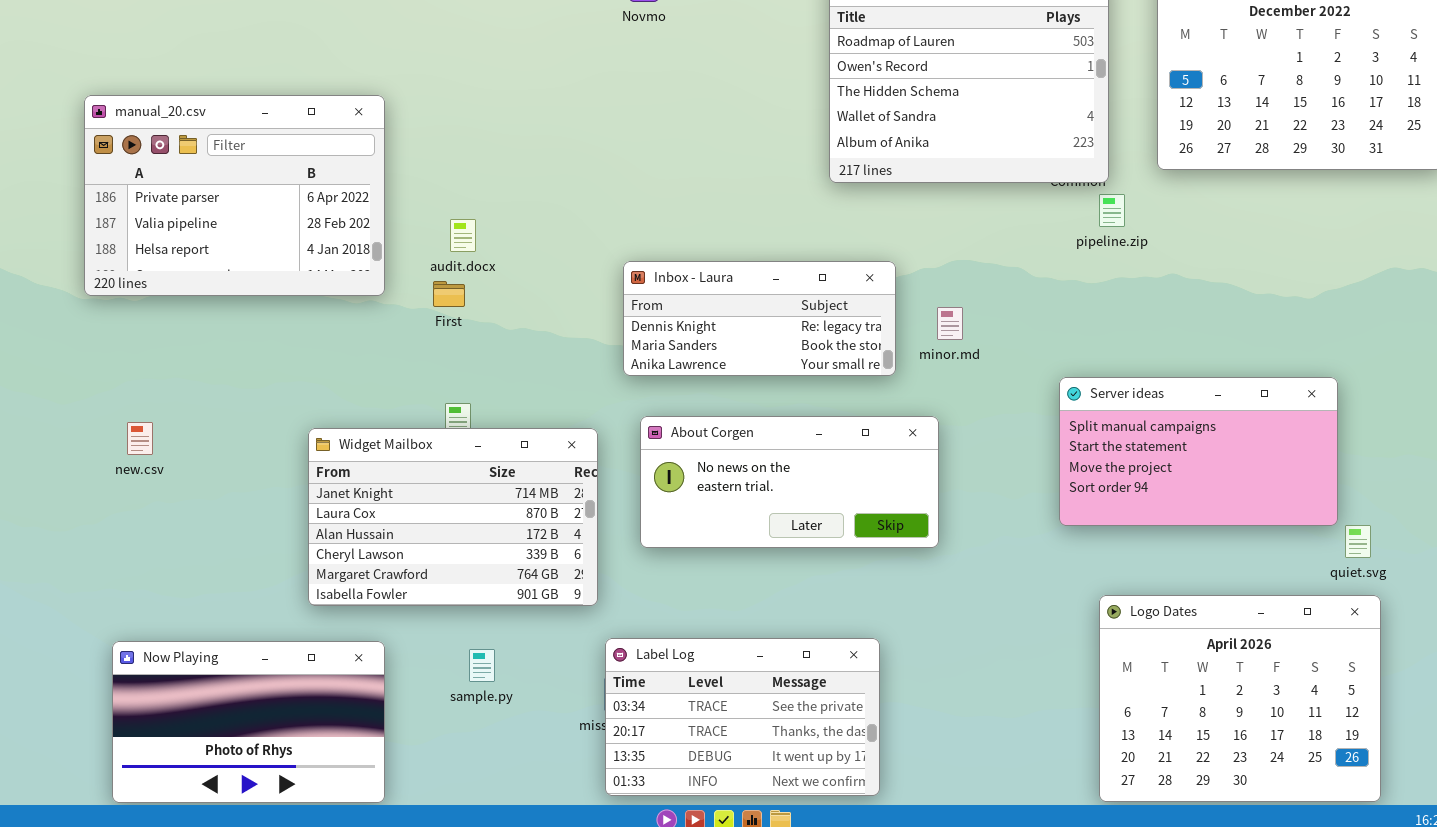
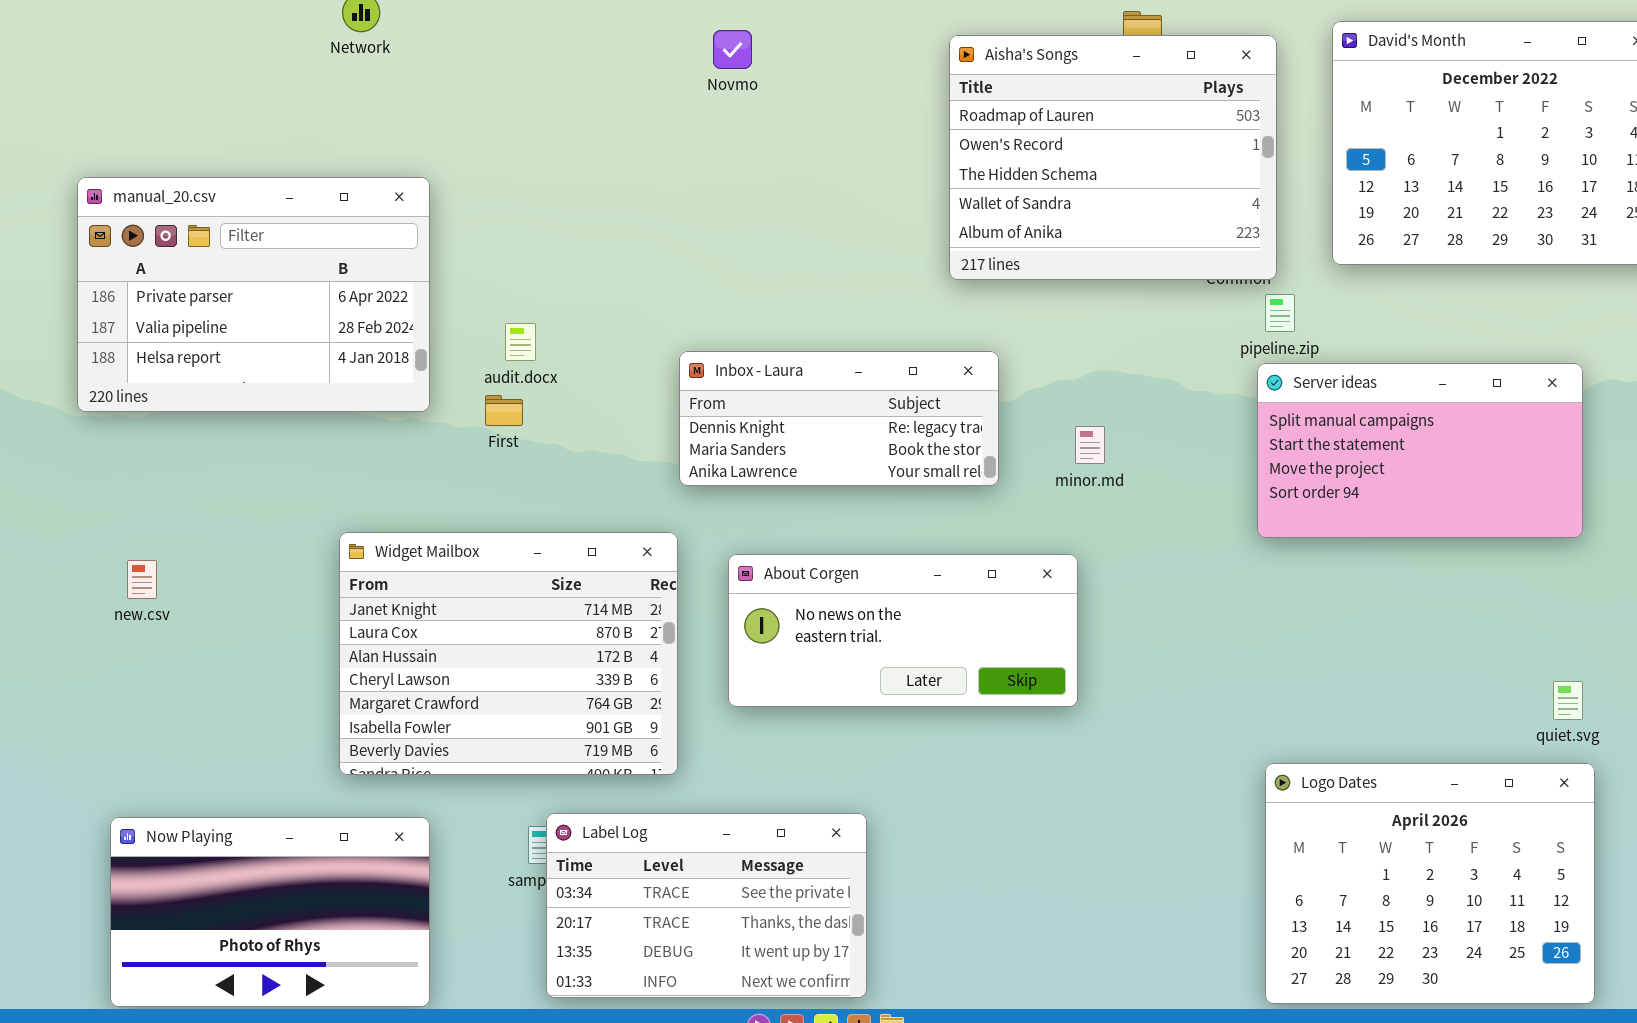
Inbox - Laura: [623,261,896,376] -> [679,351,999,486], moved
Server ideas: [1059,377,1338,526] -> [1257,363,1583,538], moved
Widget Mailbox: [308,428,598,606] -> [339,532,678,775], resized
Label Log: [605,638,880,796] -> [546,813,867,998], moved

